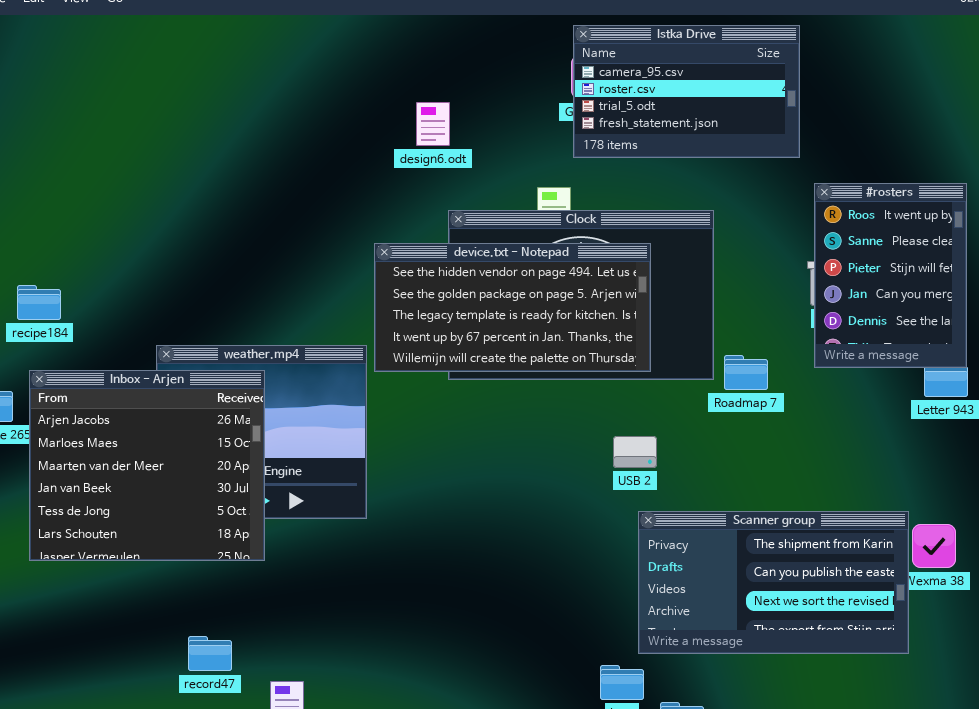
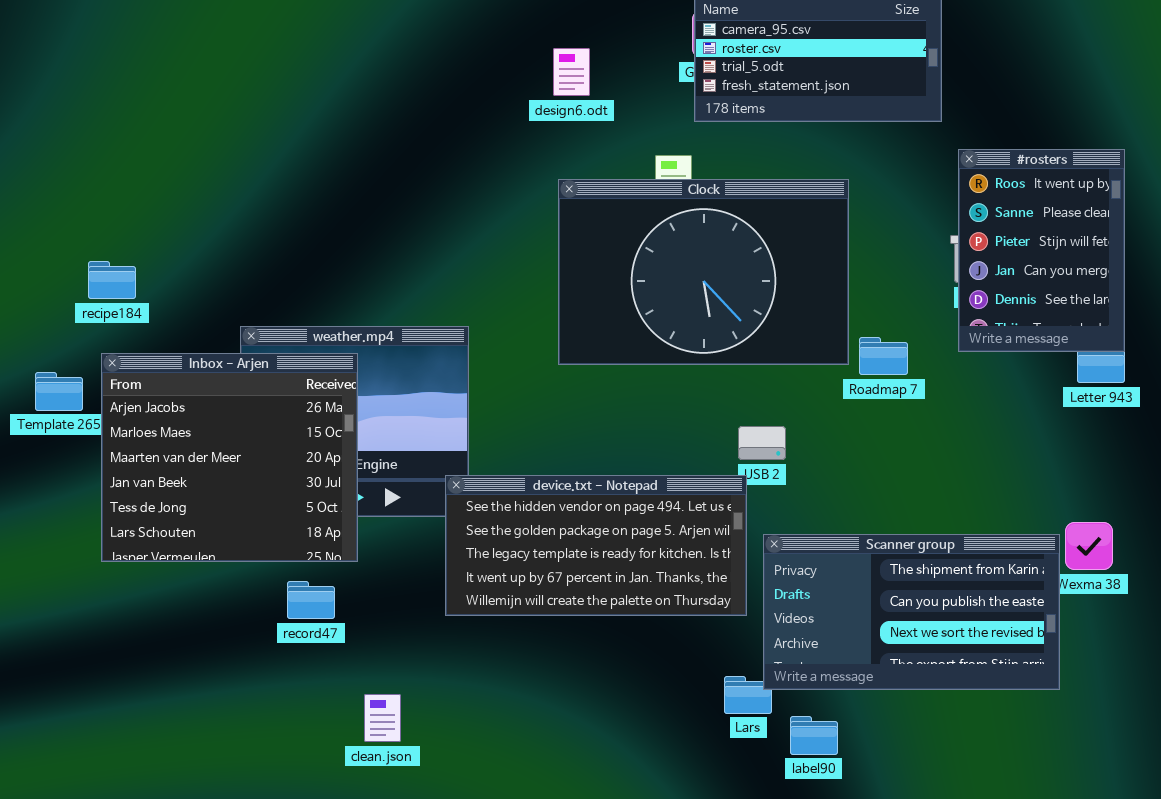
design6.odt: [416,102,450,146] -> [553,48,590,96], moved
device.txt - Notepad: [374,243,651,372] -> [445,475,747,616], moved
Scanner group: [638,511,909,654] -> [763,534,1060,690], moved
record47: [188,636,232,671] -> [287,581,335,619], moved

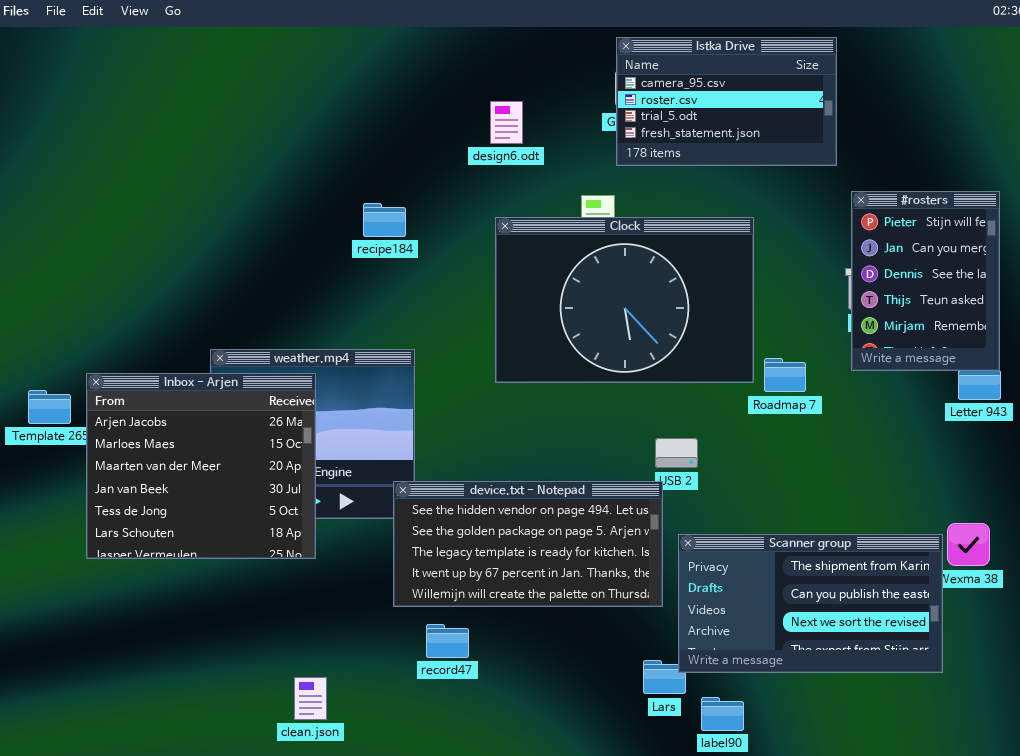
#rosters: [958,149,1125,352] -> [851,191,1000,371], scrolled down 2 rows
recipe184: [88,261,136,299] -> [363,203,406,237], moved
record47: [287,581,335,619] -> [426,624,469,658], moved
clean.json: [364,694,401,742] -> [294,677,327,720], moved

